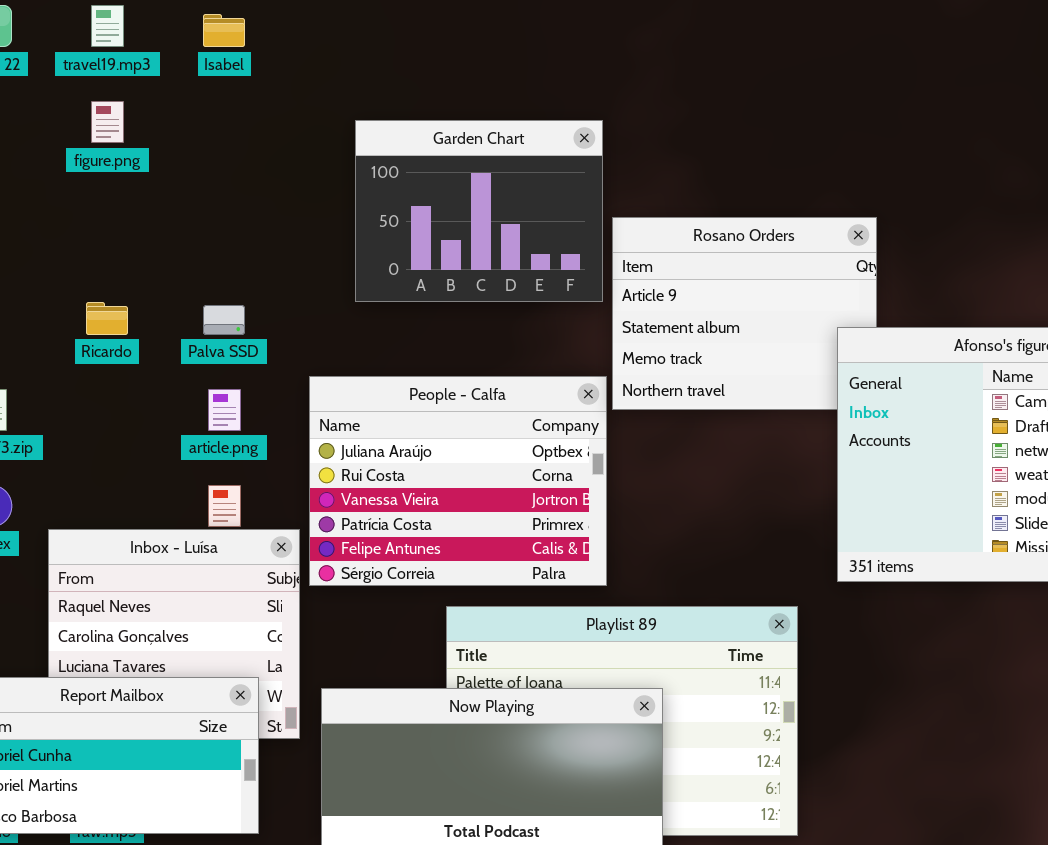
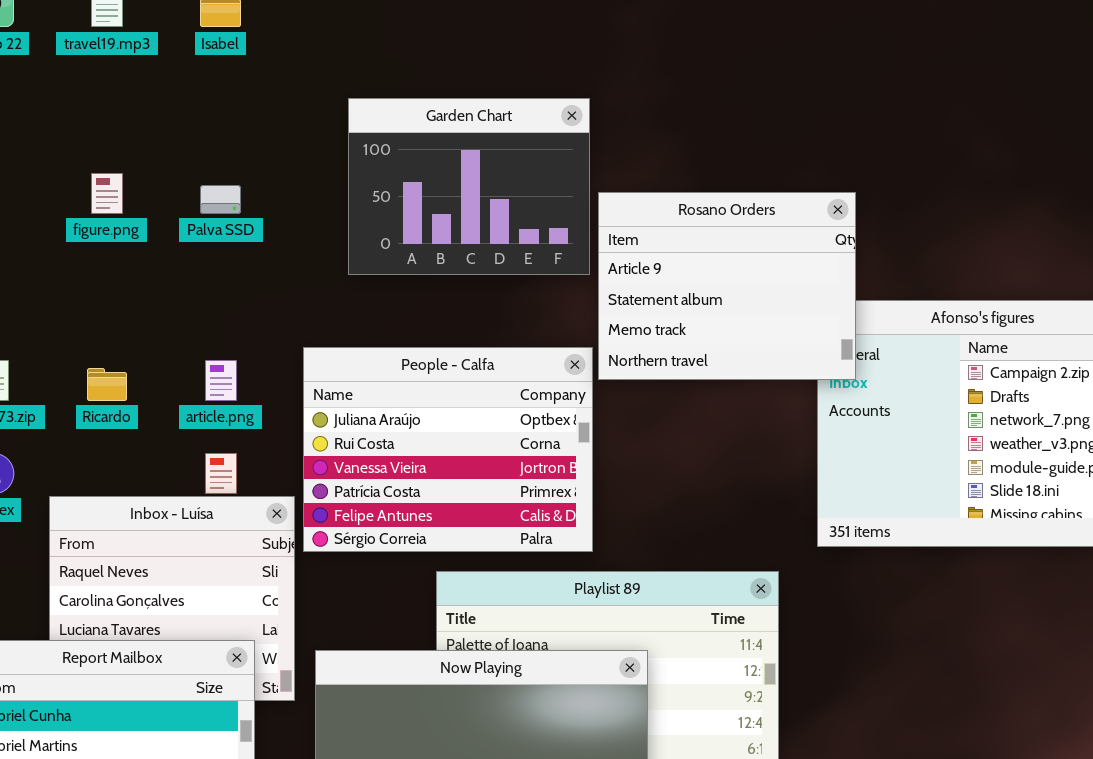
figure.png: [91,101,124,143] -> [91,173,123,214], moved
Rosano Orders: [612,217,877,410] -> [598,192,856,380], raised
Ricardo: [86,302,128,335] -> [87,368,127,401], moved
Palva SSD: [203,305,245,335] -> [200,185,241,214], moved

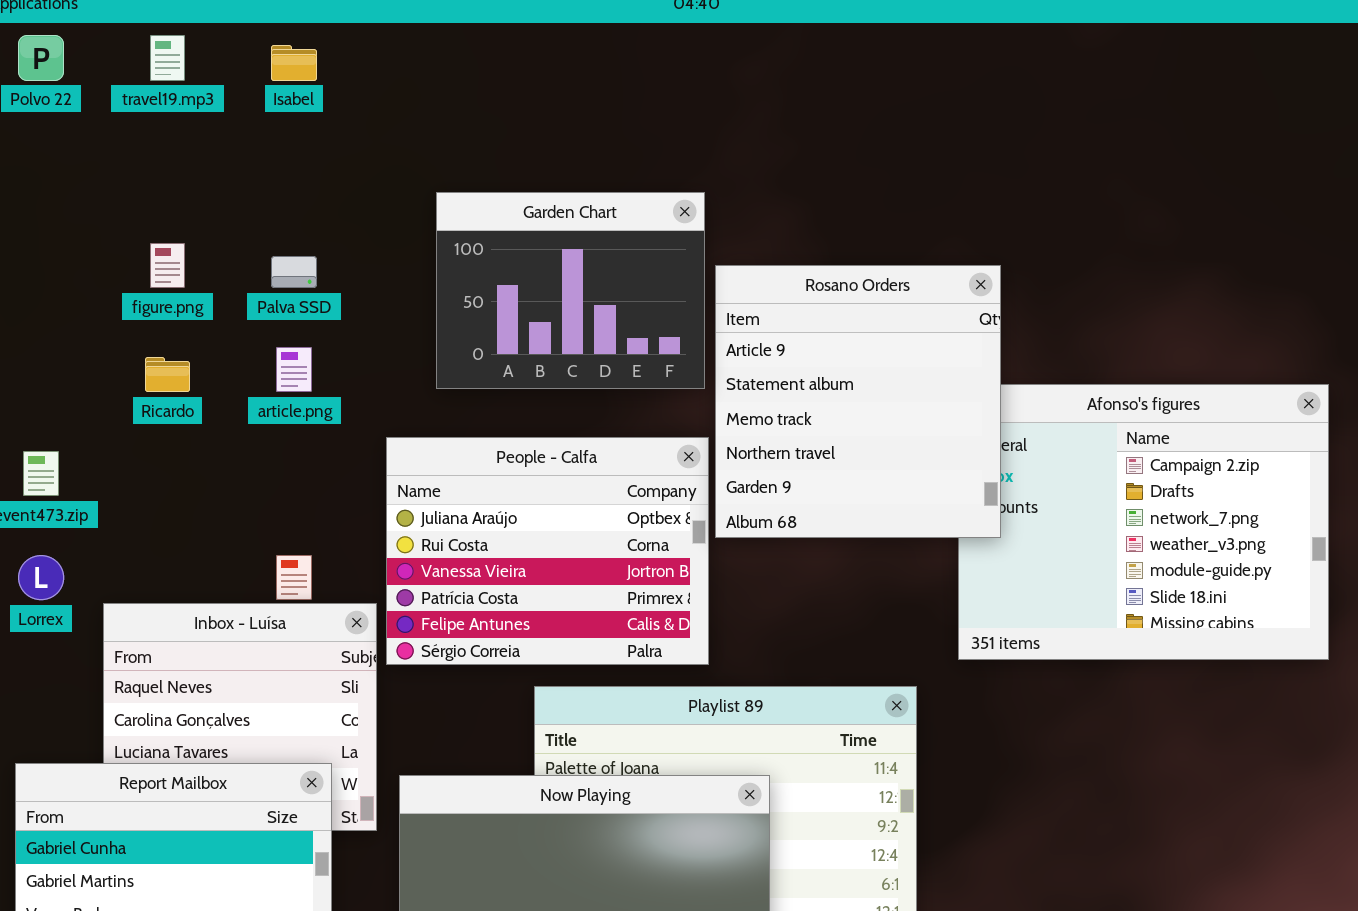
Garden Chart: [348,98,590,275] -> [436,192,705,389], moved
Rosano Orders: [598,192,856,380] -> [715,265,1001,538], resized
article.png: [205,360,237,401] -> [276,347,312,392], moved
Ricardo: [87,368,127,401] -> [145,357,190,392], moved

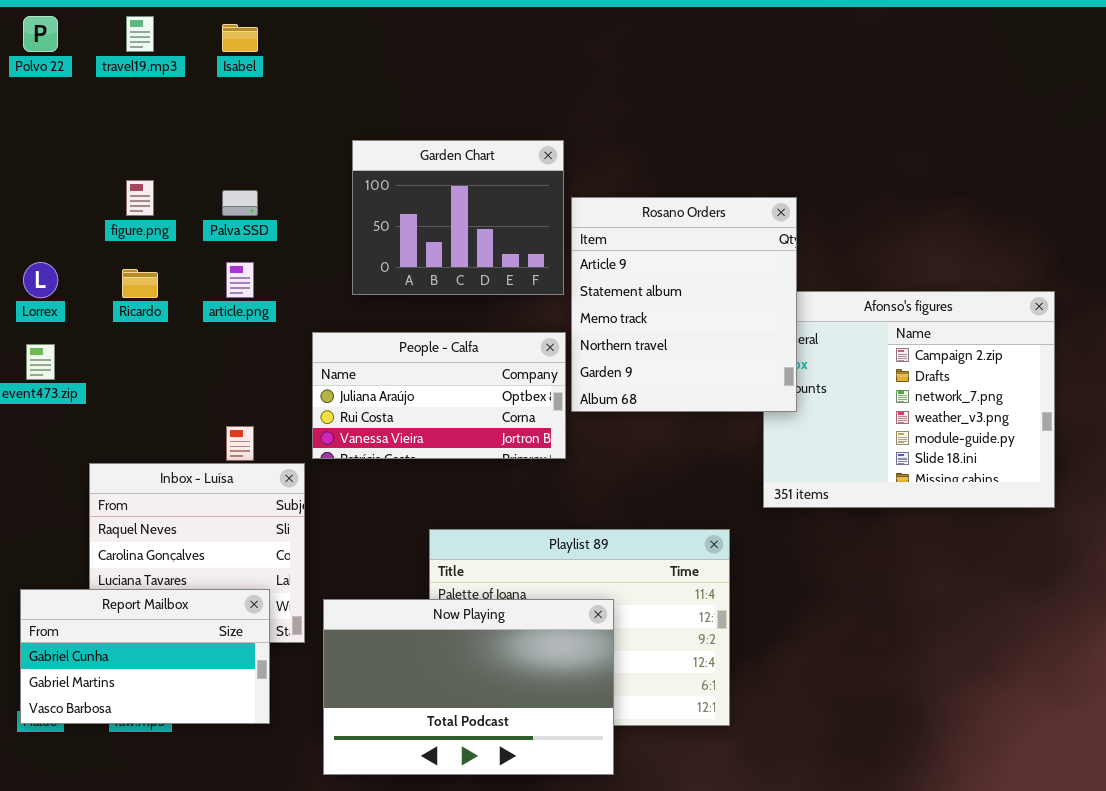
People - Calfa: [386,437,709,665] -> [312,332,566,459], resized
Lorrex: [18,555,64,600] -> [23,262,58,298], moved

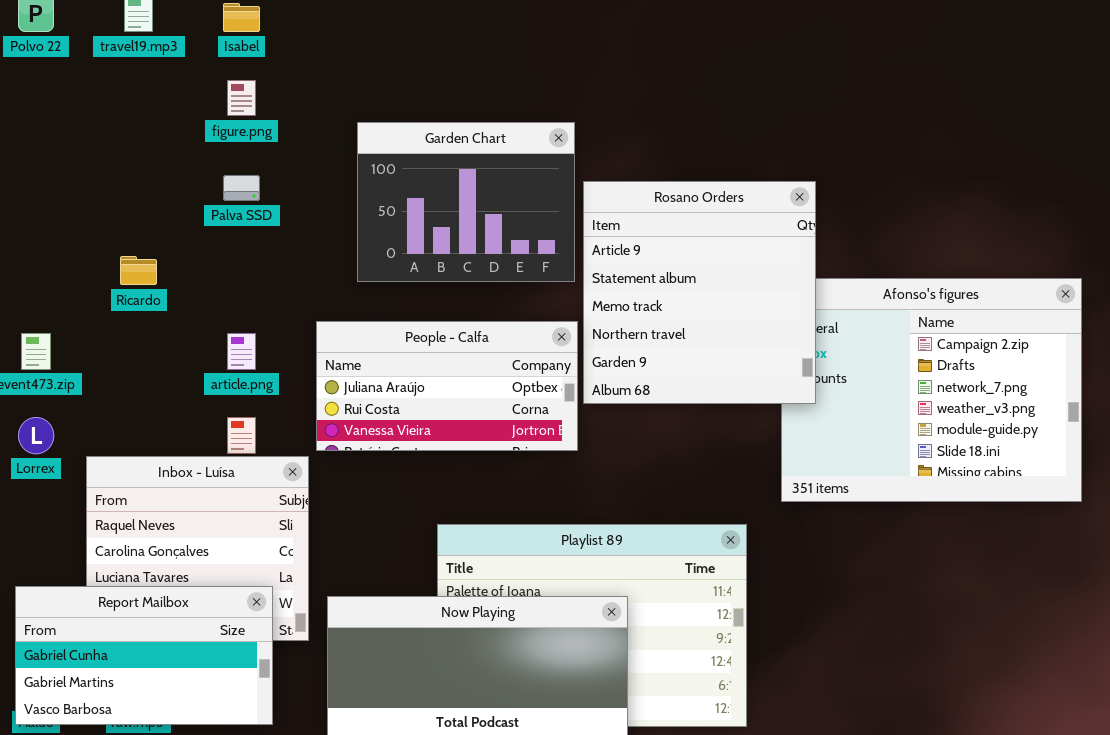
figure.png: [126,180,154,216] -> [227,80,256,116], moved
Lorrex: [23,262,58,298] -> [18,417,54,454], moved
article.png: [226,262,254,298] -> [227,333,256,370], moved

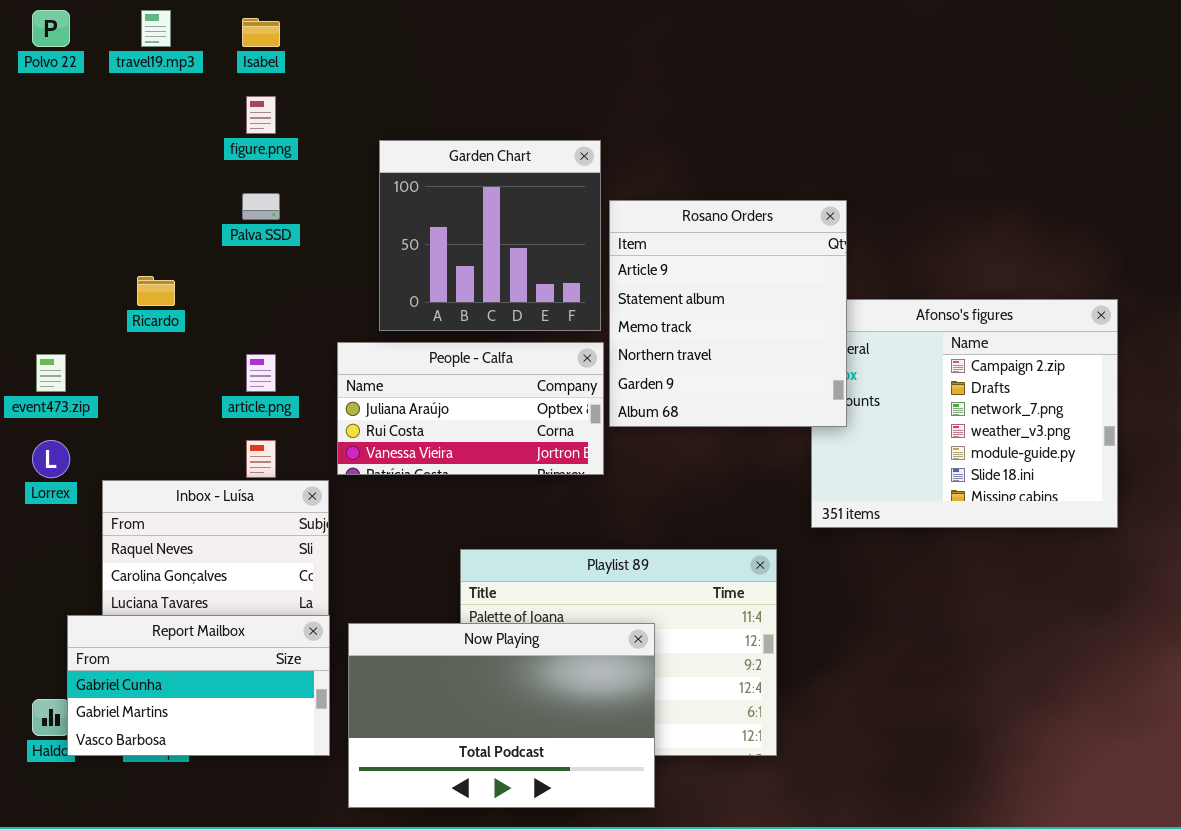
Garden Chart: [357,122,575,282] -> [379,140,601,331], resized
Report Mailbox: [15,586,273,725] -> [67,615,330,756], moved

